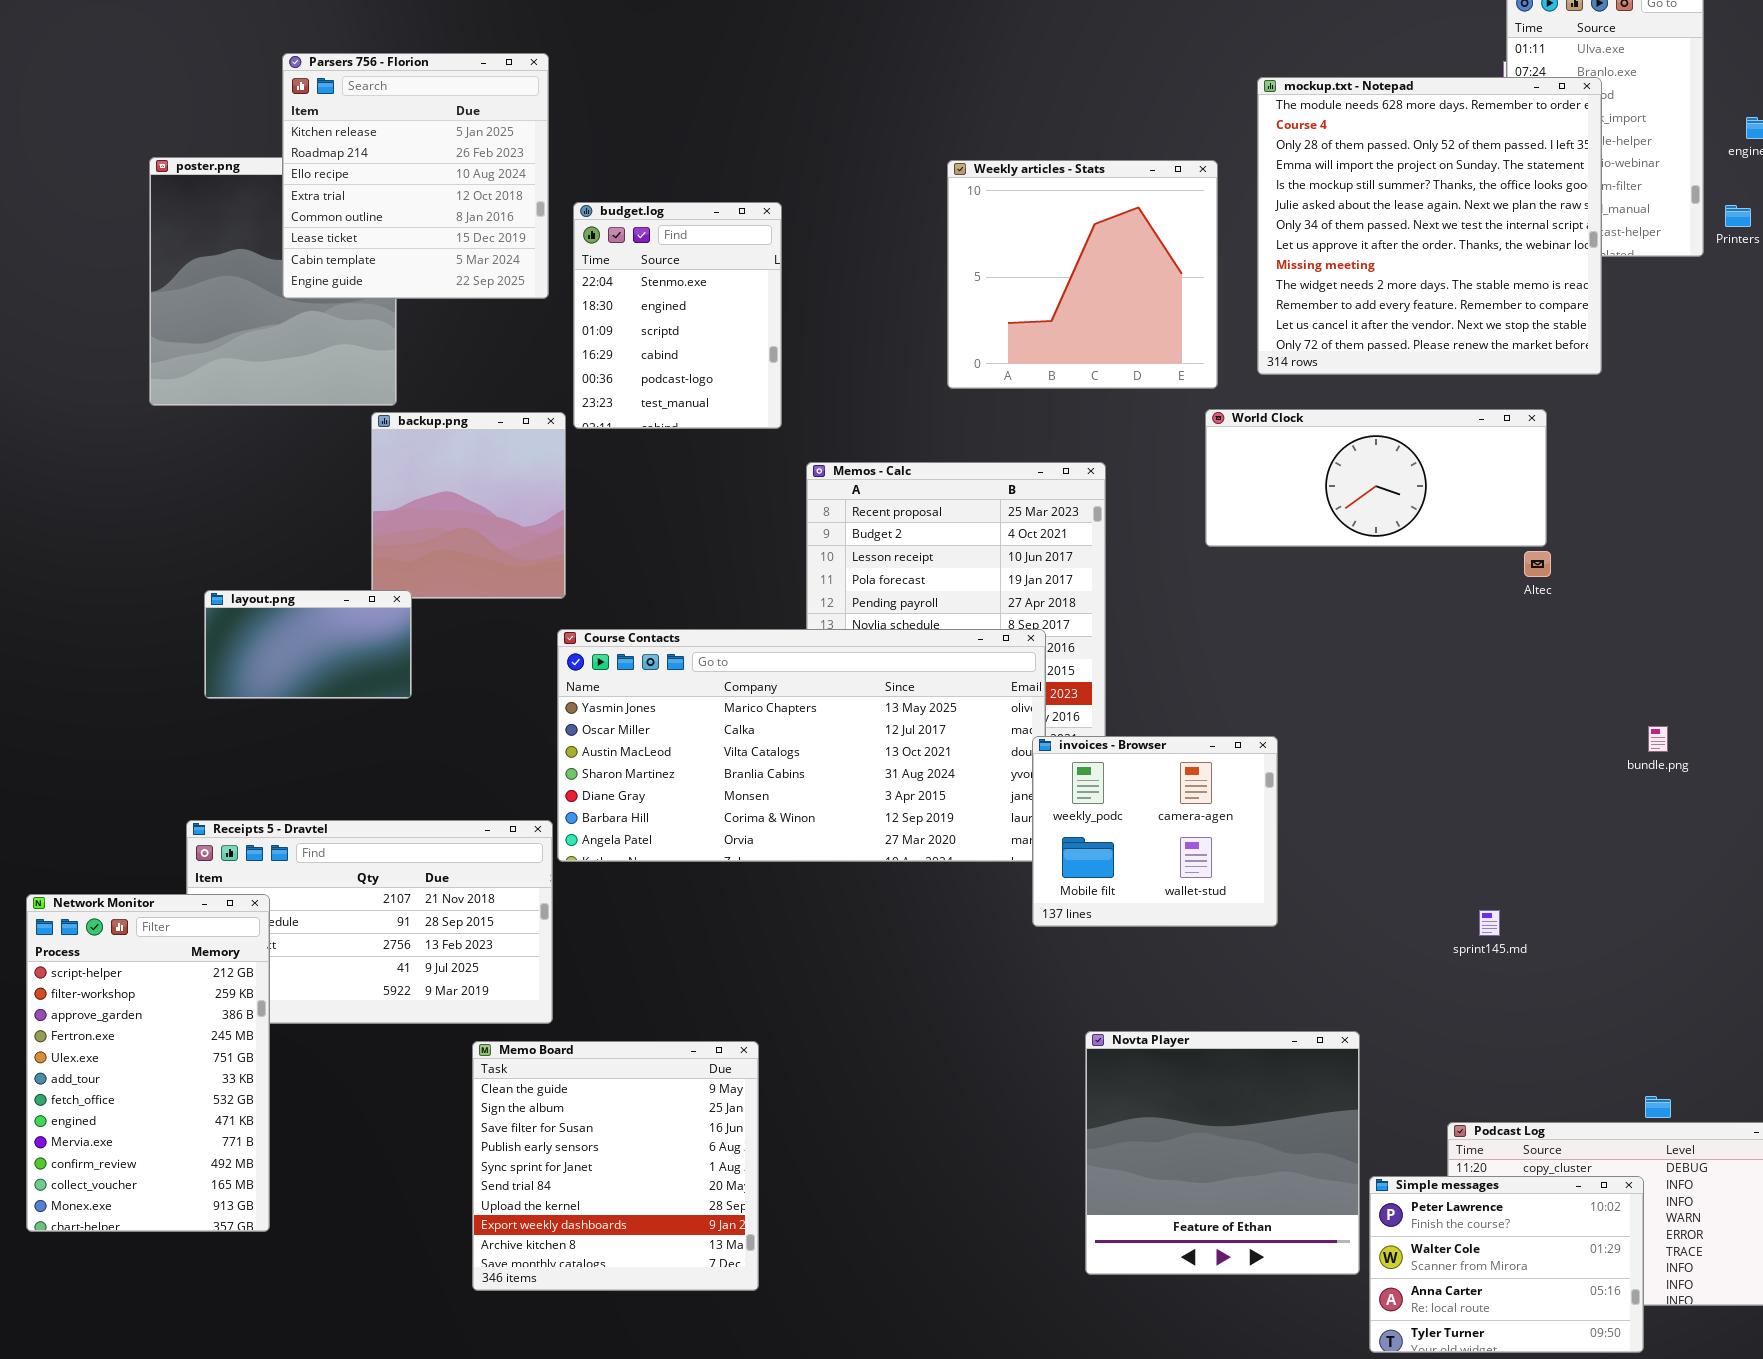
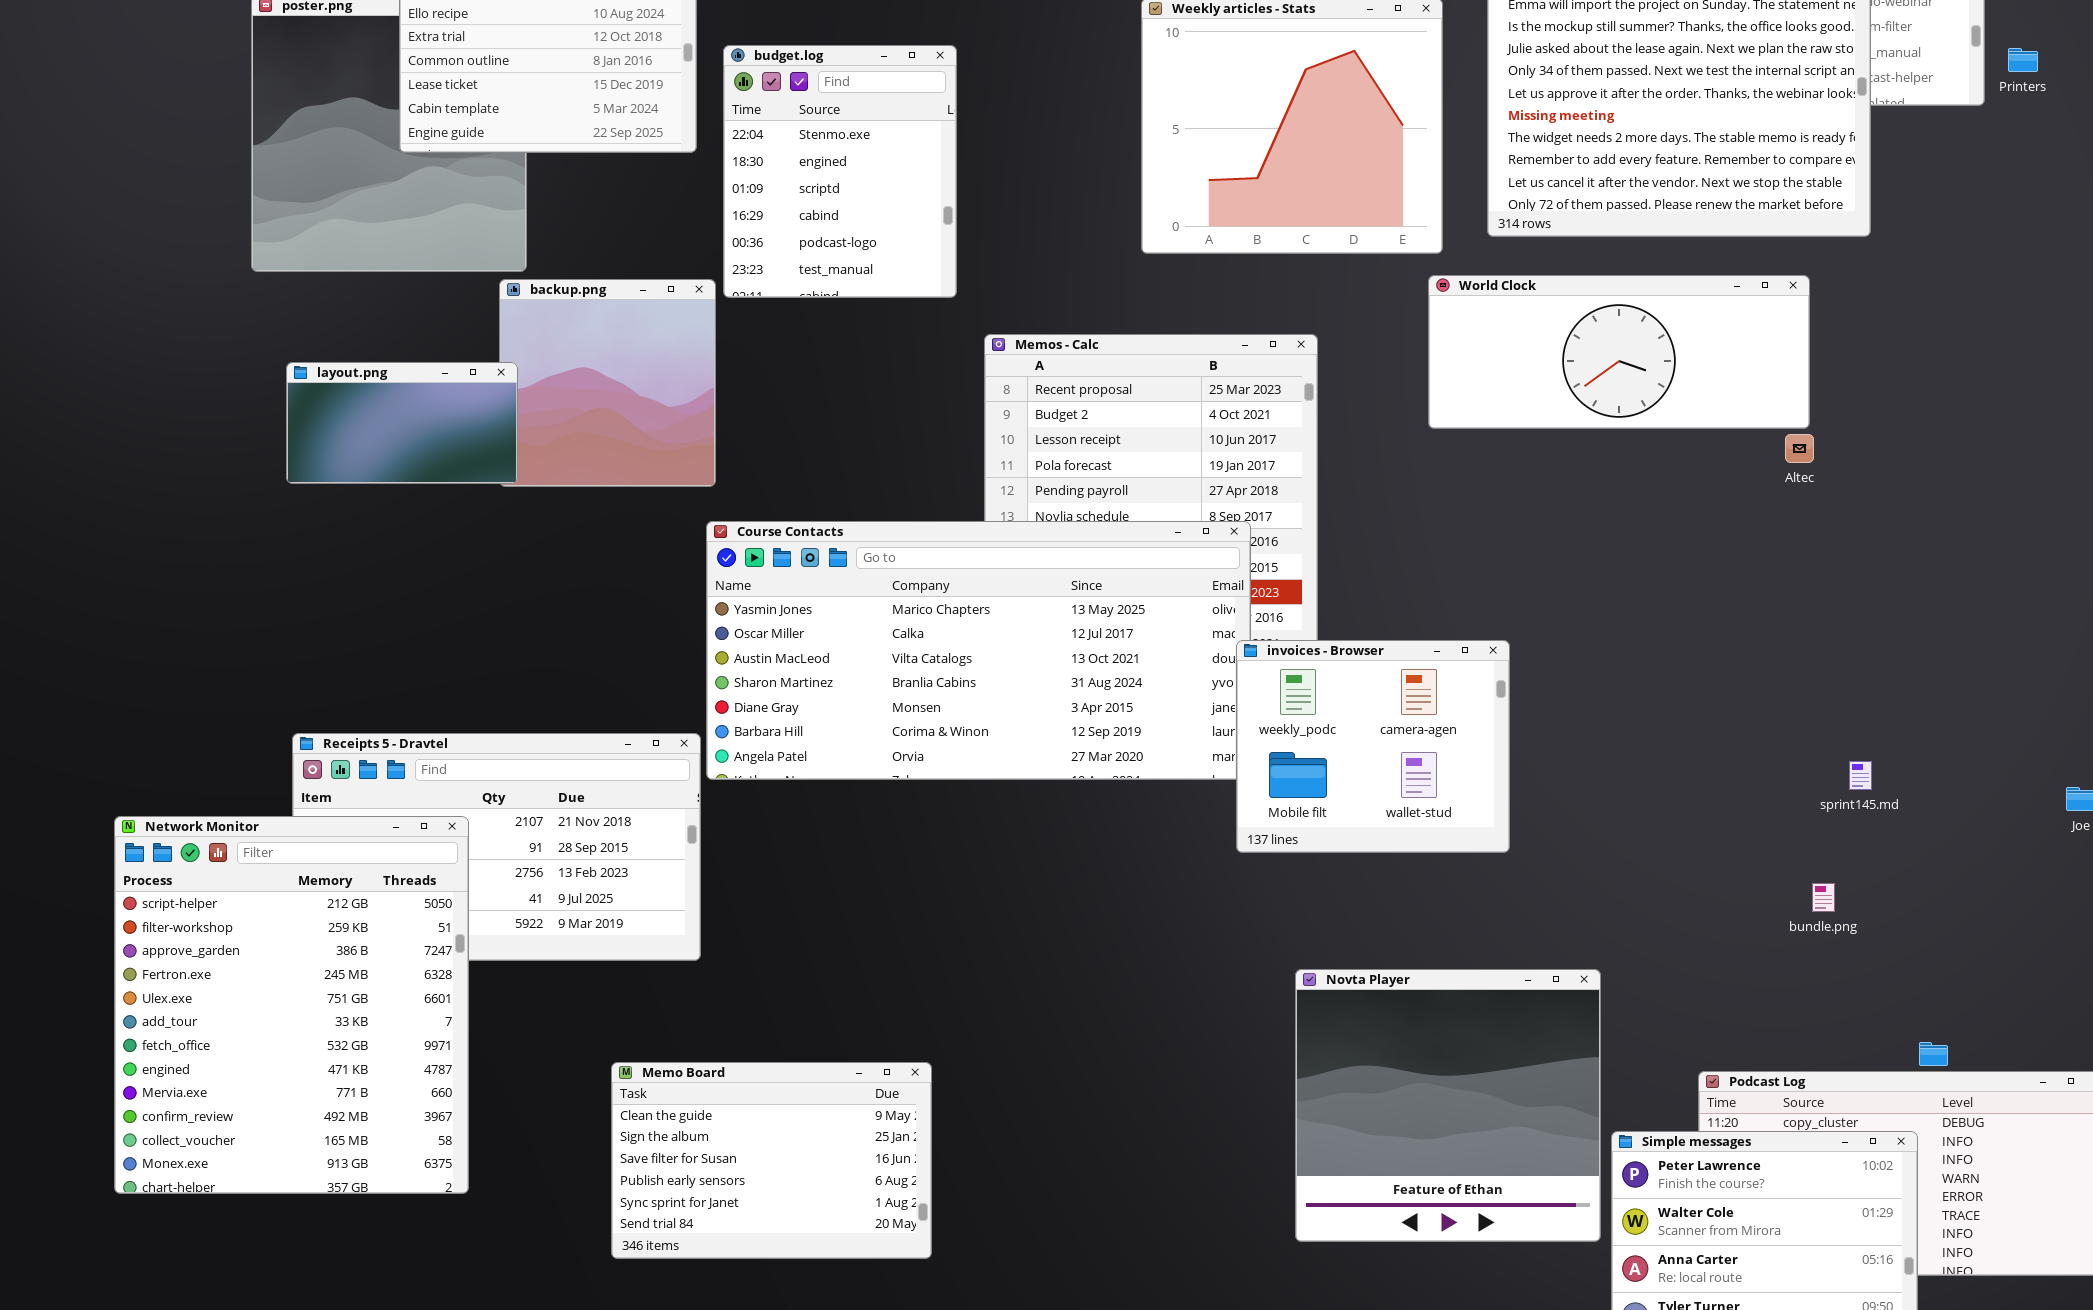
layout.png: [204,590,412,699] -> [286,362,518,484], moved
bundle.png: [1648,726,1668,752] -> [1812,883,1835,912], moved
Network Monitor: [26,894,270,1232] -> [114,816,469,1194], resized
sprint145.md: [1479,910,1500,936] -> [1849,761,1872,790], moved
Memo Board: [472,1041,759,1291] -> [611,1062,932,1259], resized

